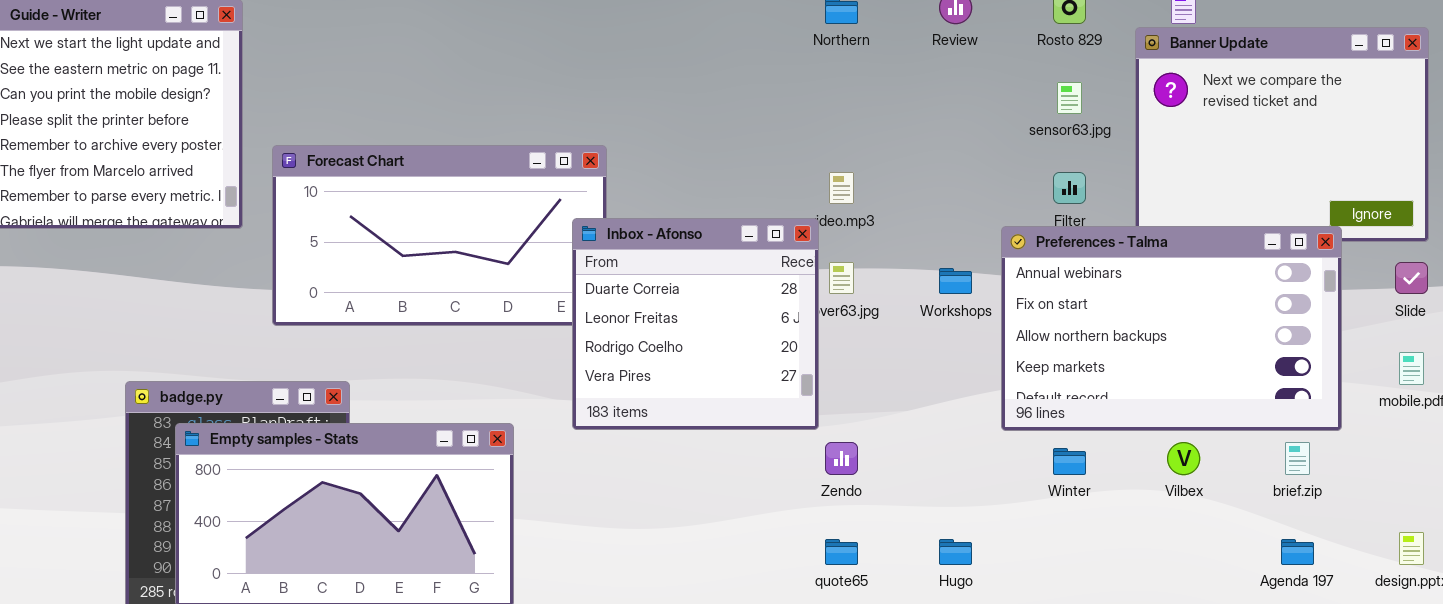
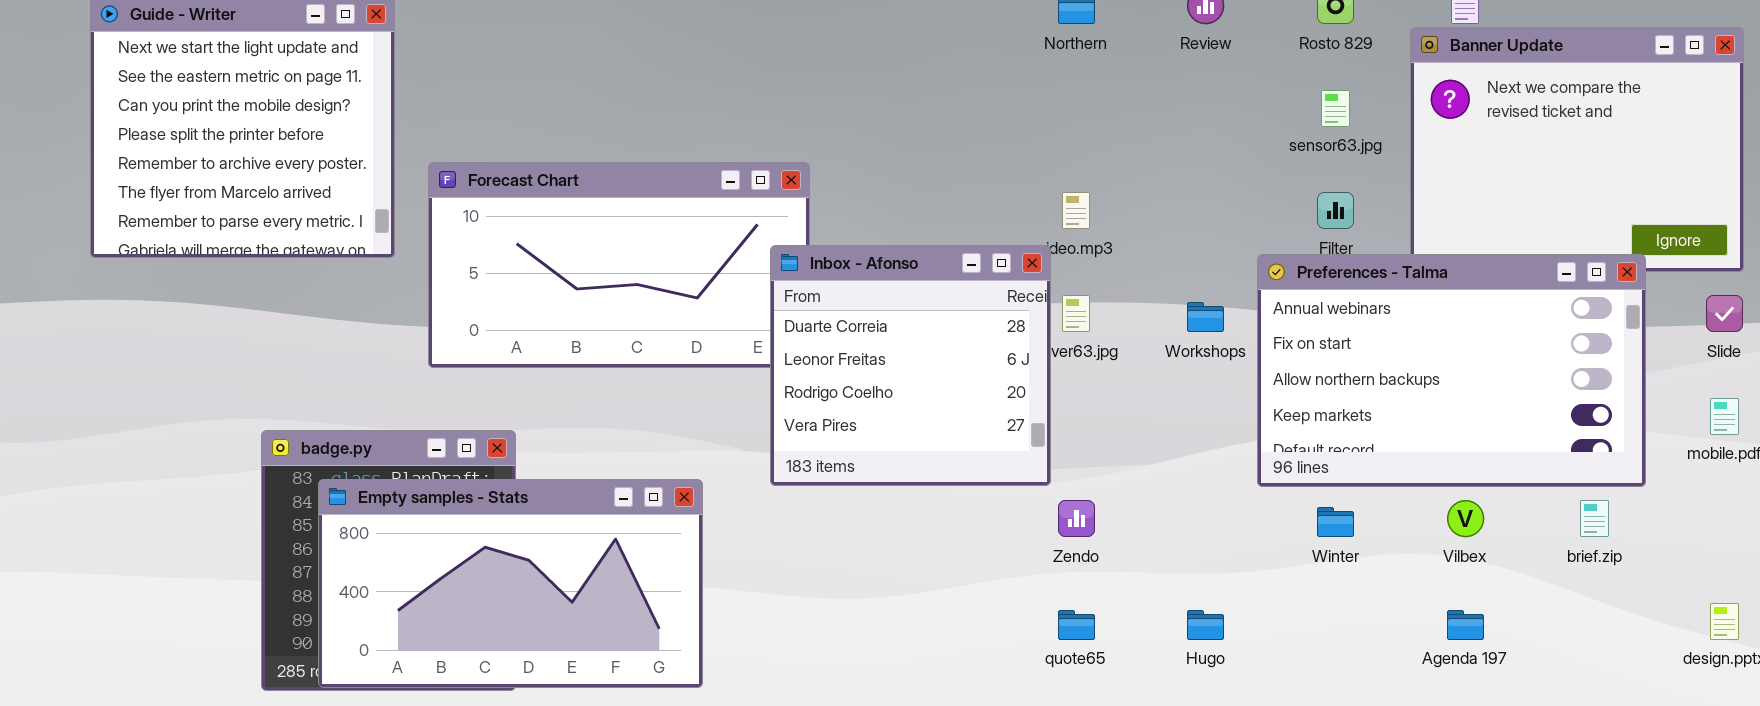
Agenda 197: [1281,539,1314,565] -> [1447,610,1484,640], moved

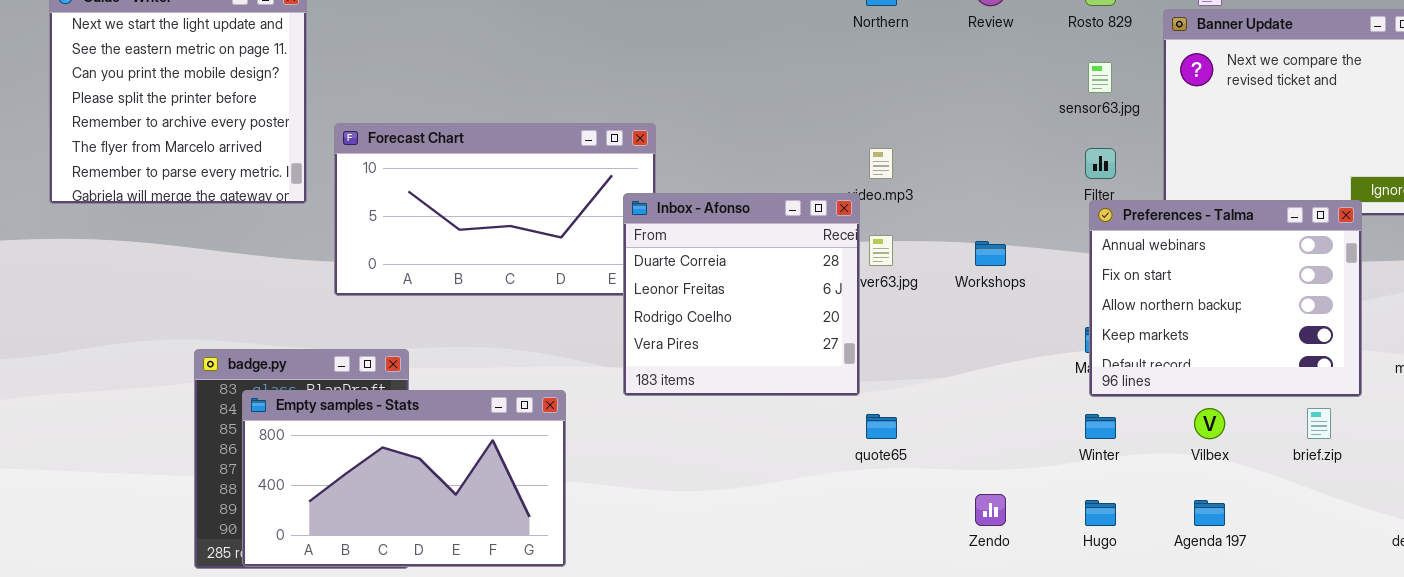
Preferences - Talma: [1257,254,1646,487] -> [1089,200,1362,397], resized
Zendo: [1058,500,1095,537] -> [975,494,1006,526], moved
quote65: [1058,610,1095,640] -> [866,414,897,439], moved
Hugo: [1187,610,1224,640] -> [1085,500,1116,526], moved

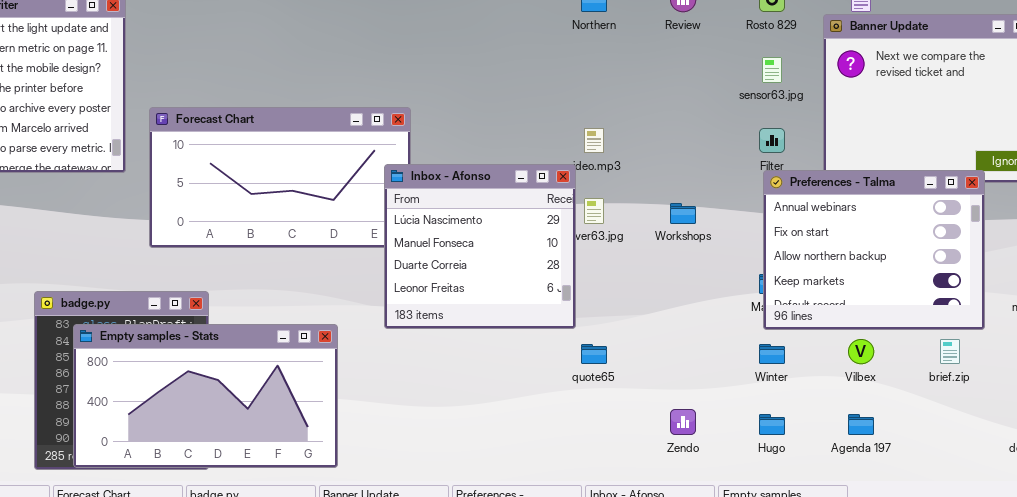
Inbox - Afonso: [623,193,860,396] -> [384,164,576,329], scrolled up 2 rows

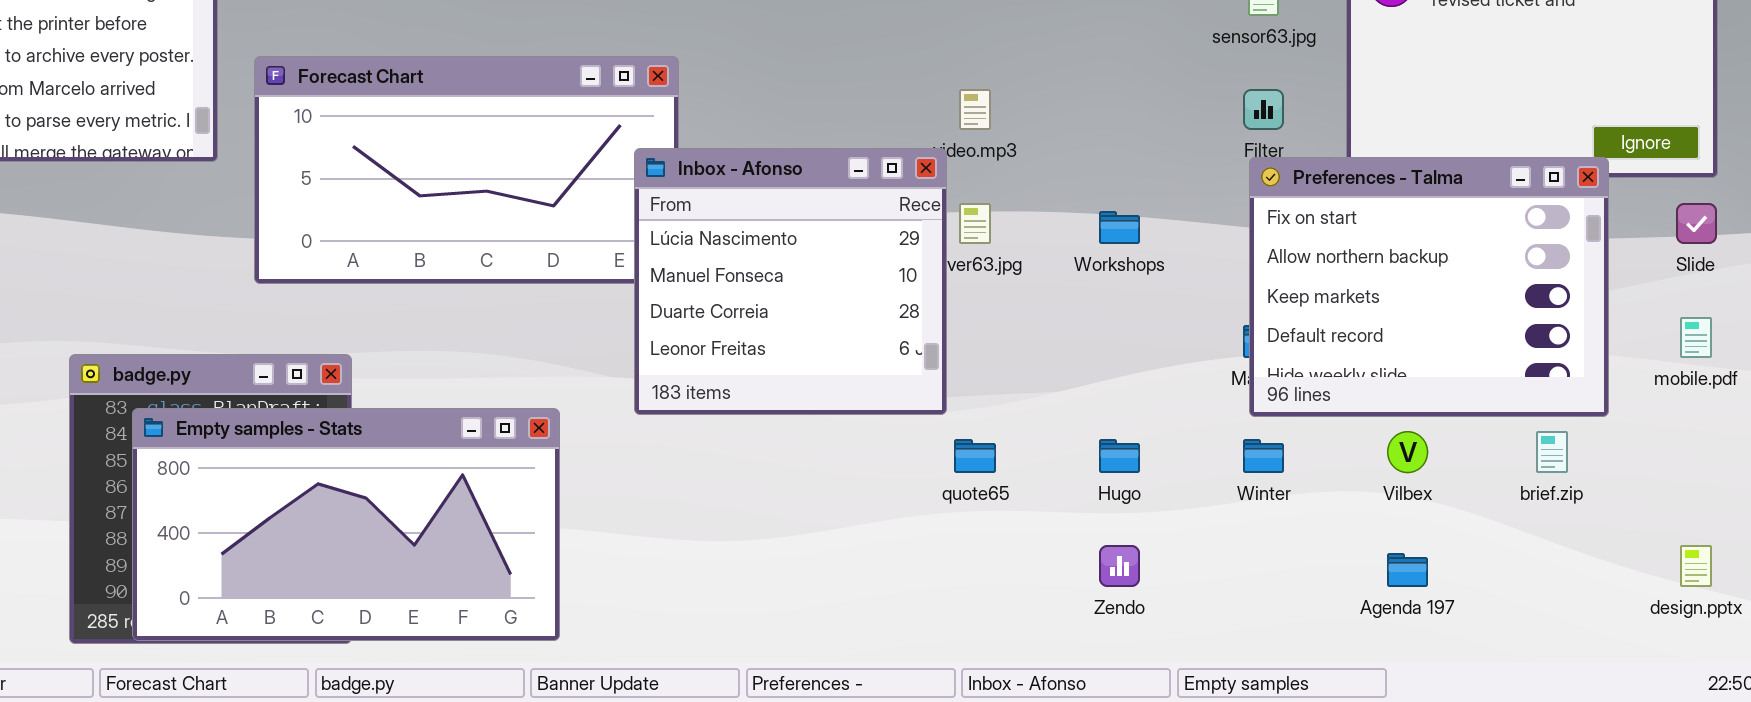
Preferences - Talma: [763,170,985,330] -> [1249,157,1609,417], scrolled down 1 row
Hugo: [759,414,785,435] -> [1099,439,1140,473], moved

